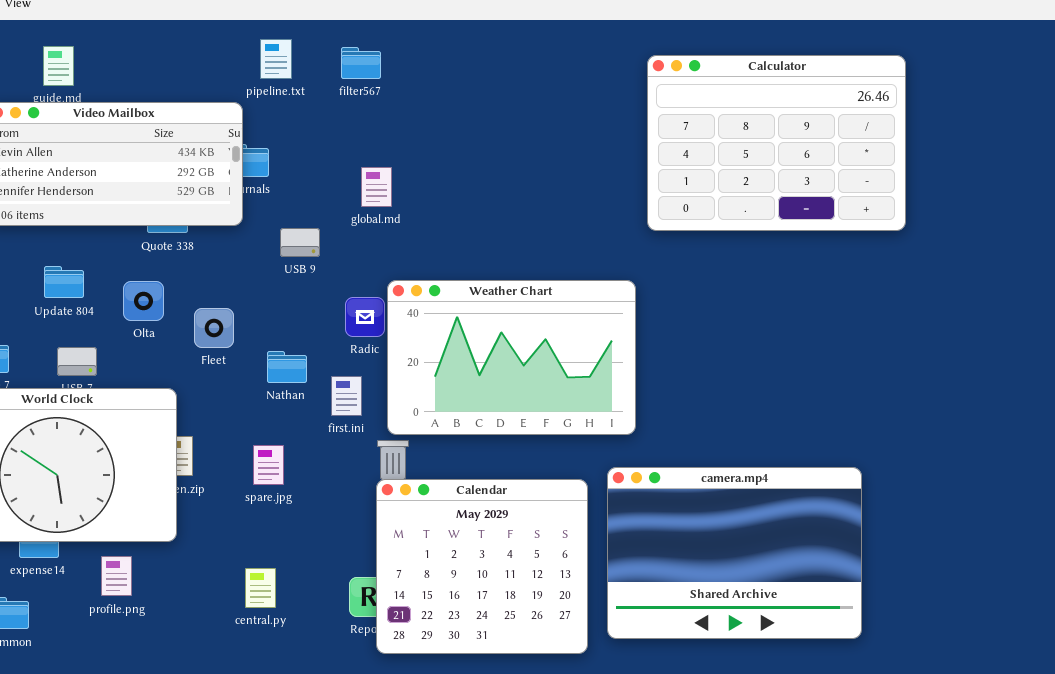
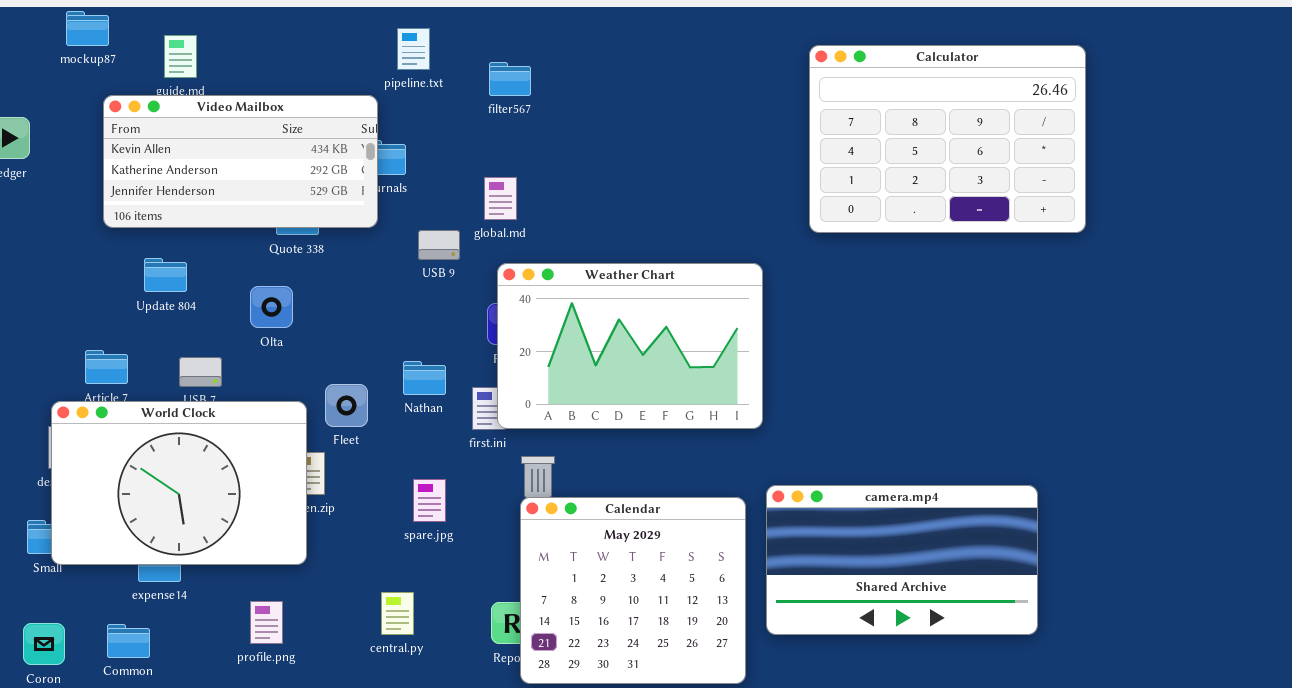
filter567: [341,47,381,79] -> [489,62,531,96], moved
global.md: [361,167,392,207] -> [484,177,517,220], moved
Update 804: [44,266,84,298] -> [144,258,187,292], moved
Weather Chart: [387,280,636,435] -> [497,263,763,429], moved
Fleet: [194,308,234,348] -> [325,384,368,427], moved
spare.jpg: [253,445,284,485] -> [413,479,446,522], moved
camera.mp4: [607,467,862,639] -> [766,485,1038,635], resized
profile.png: [101,556,132,596] -> [250,601,283,644], moved

